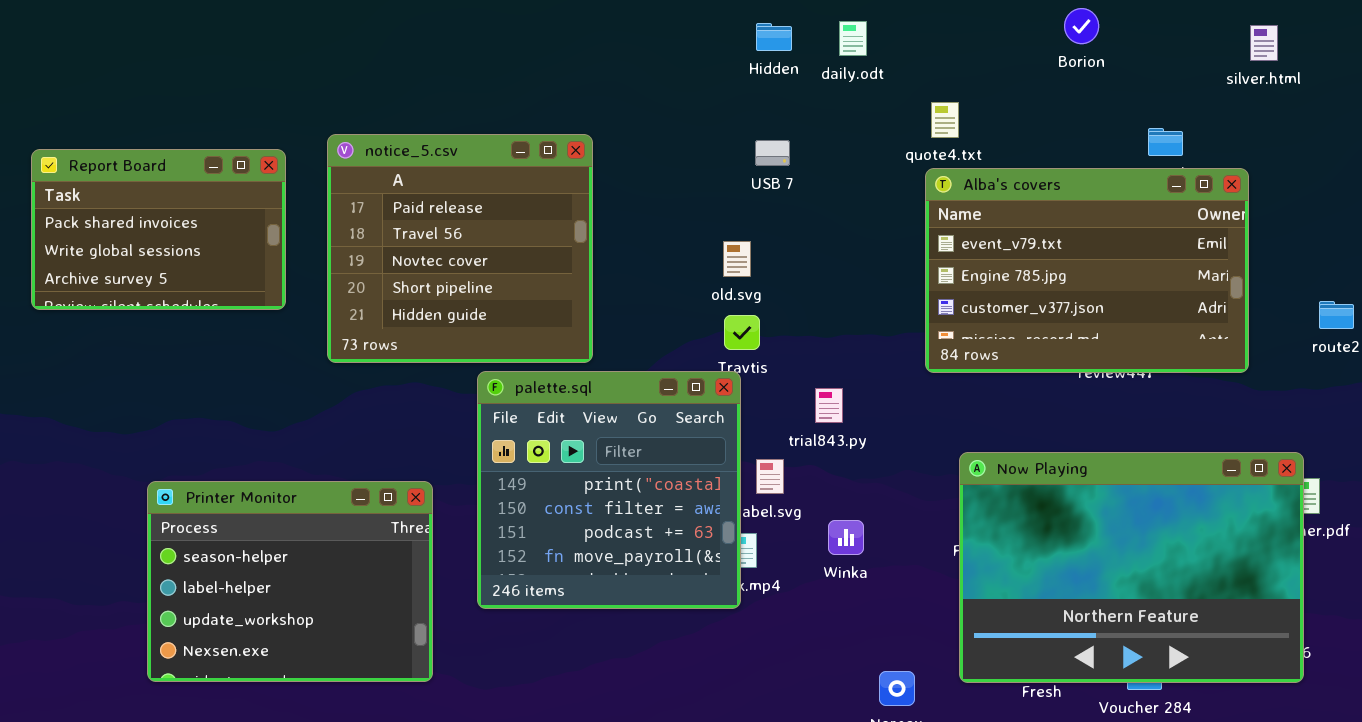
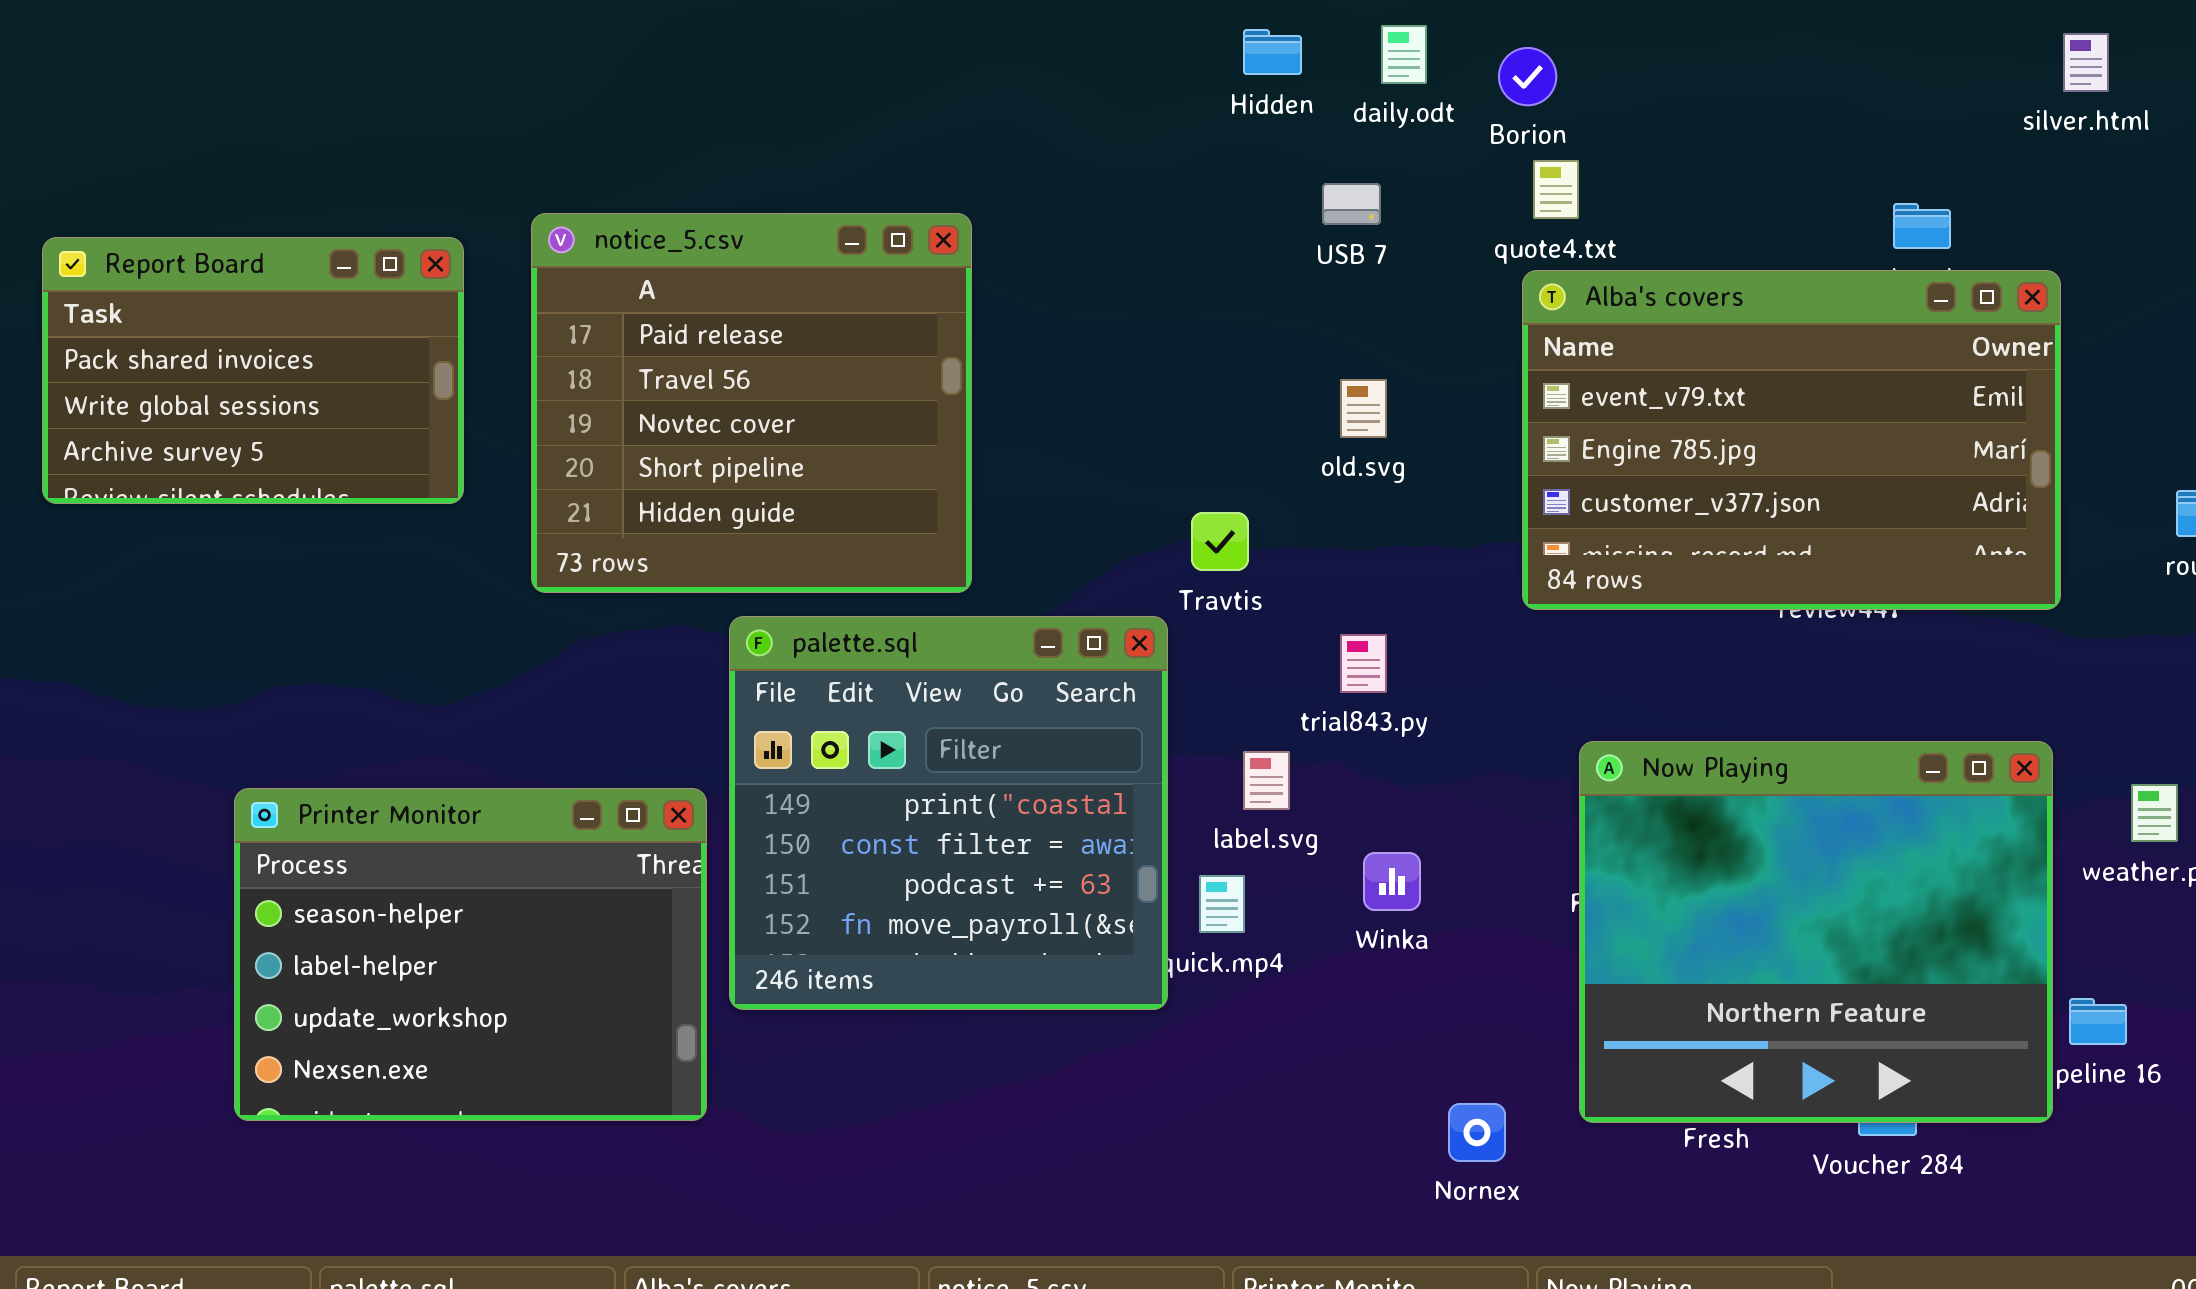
Borion: [1064,8,1099,44] -> [1498,47,1557,106], moved
USB 7: [755,140,790,166] -> [1322,183,1381,225], moved
old.svg: [723,241,751,277] -> [1340,379,1387,438], moved
palette.sql: [477,371,741,609] -> [729,616,1168,1010], moved
Now Playing: [959,452,1304,683] -> [1579,741,2053,1123], resized

